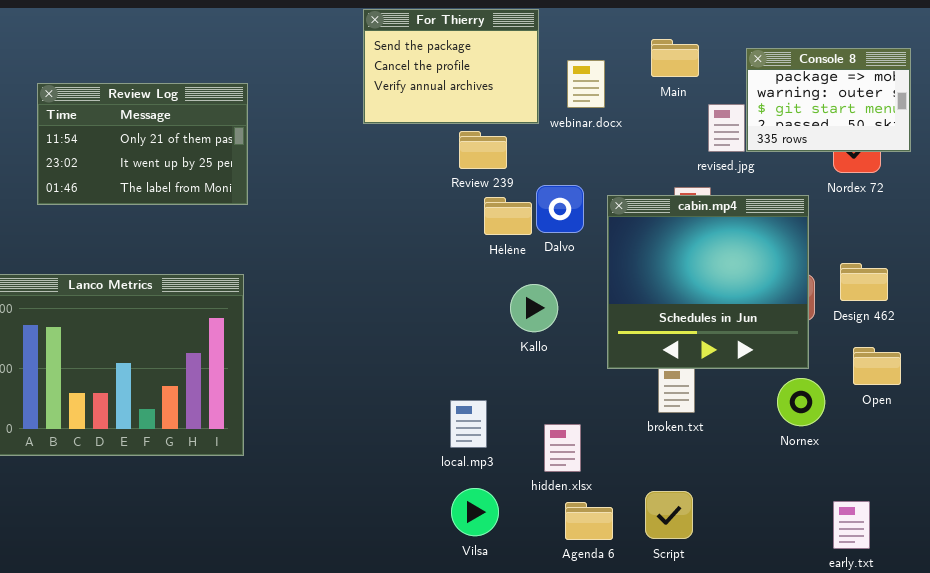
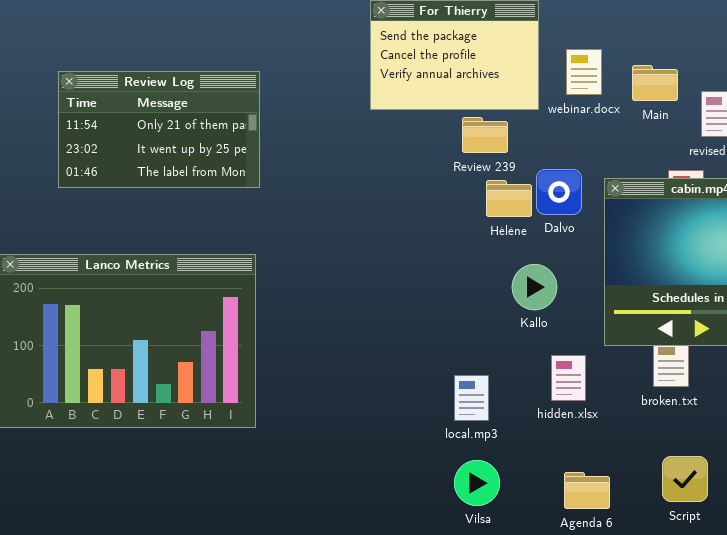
Main: [651,39,699,77] -> [632,65,678,101], moved
hidden.xlsx: [544,424,581,472] -> [551,355,586,401], moved
Script: [645,491,693,539] -> [662,456,708,502], moved

